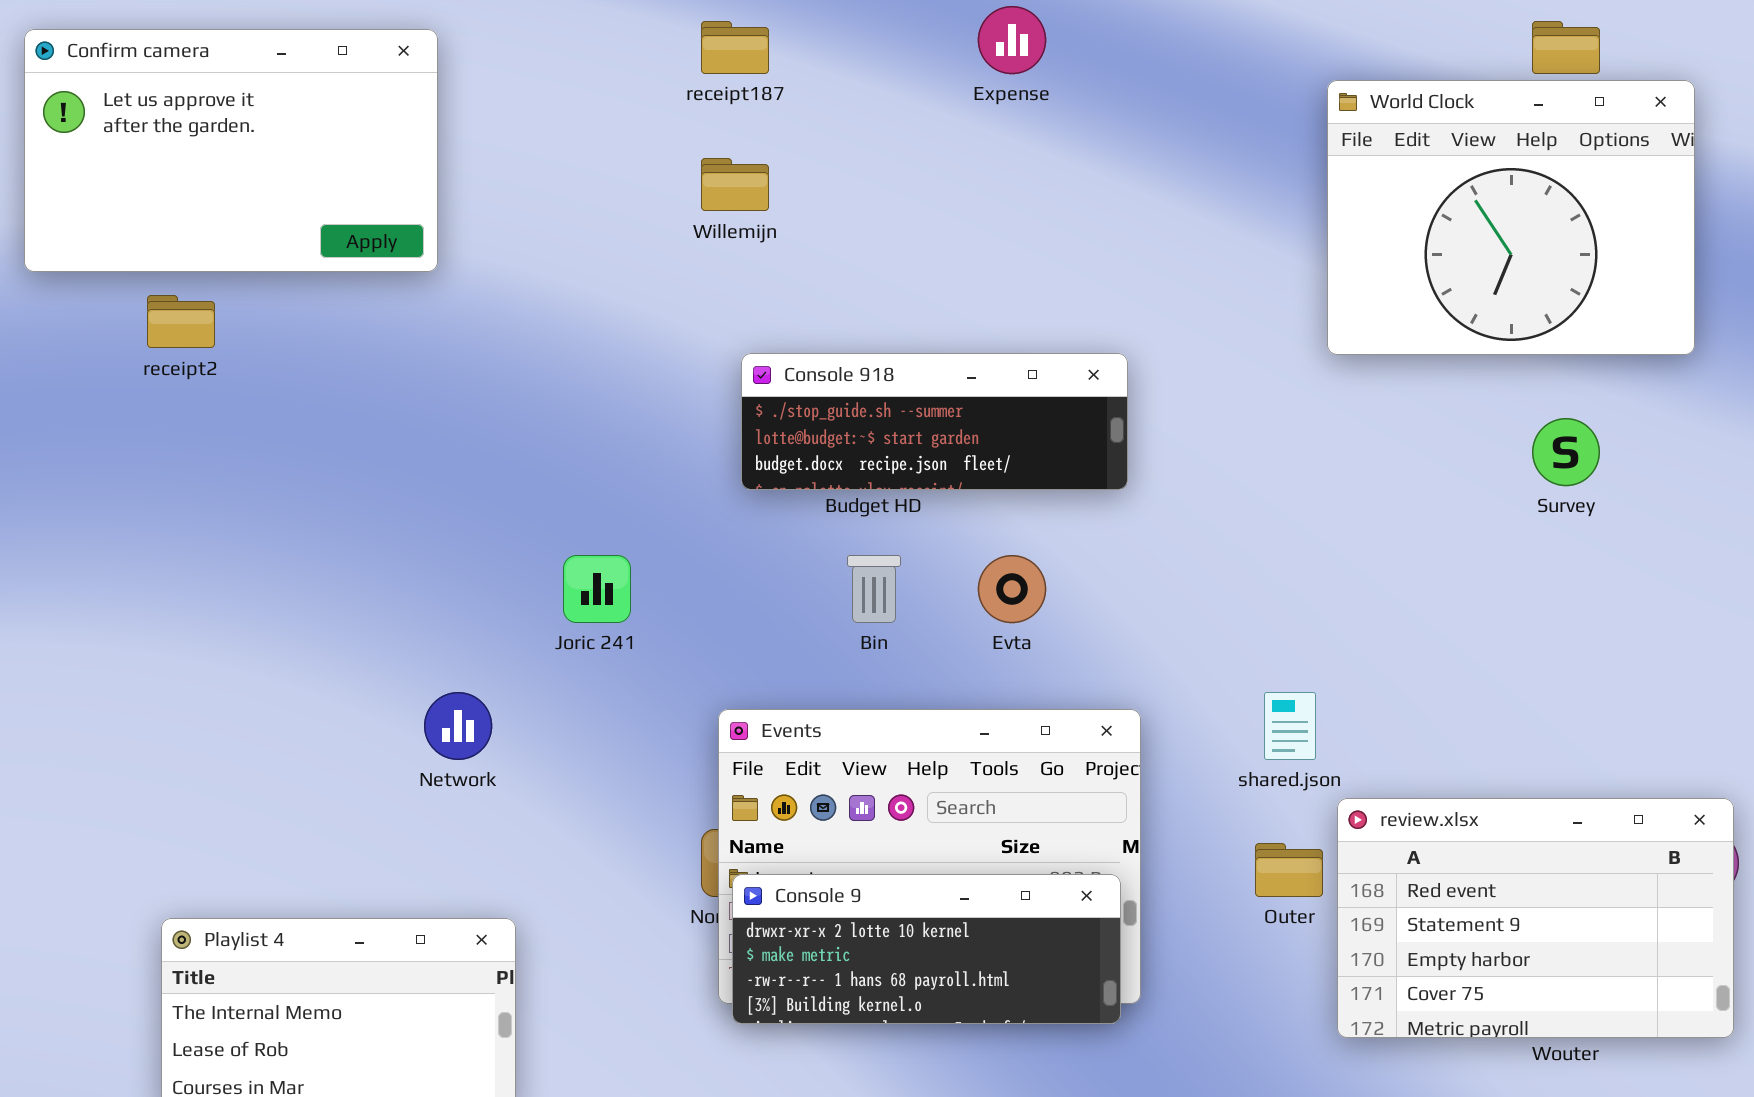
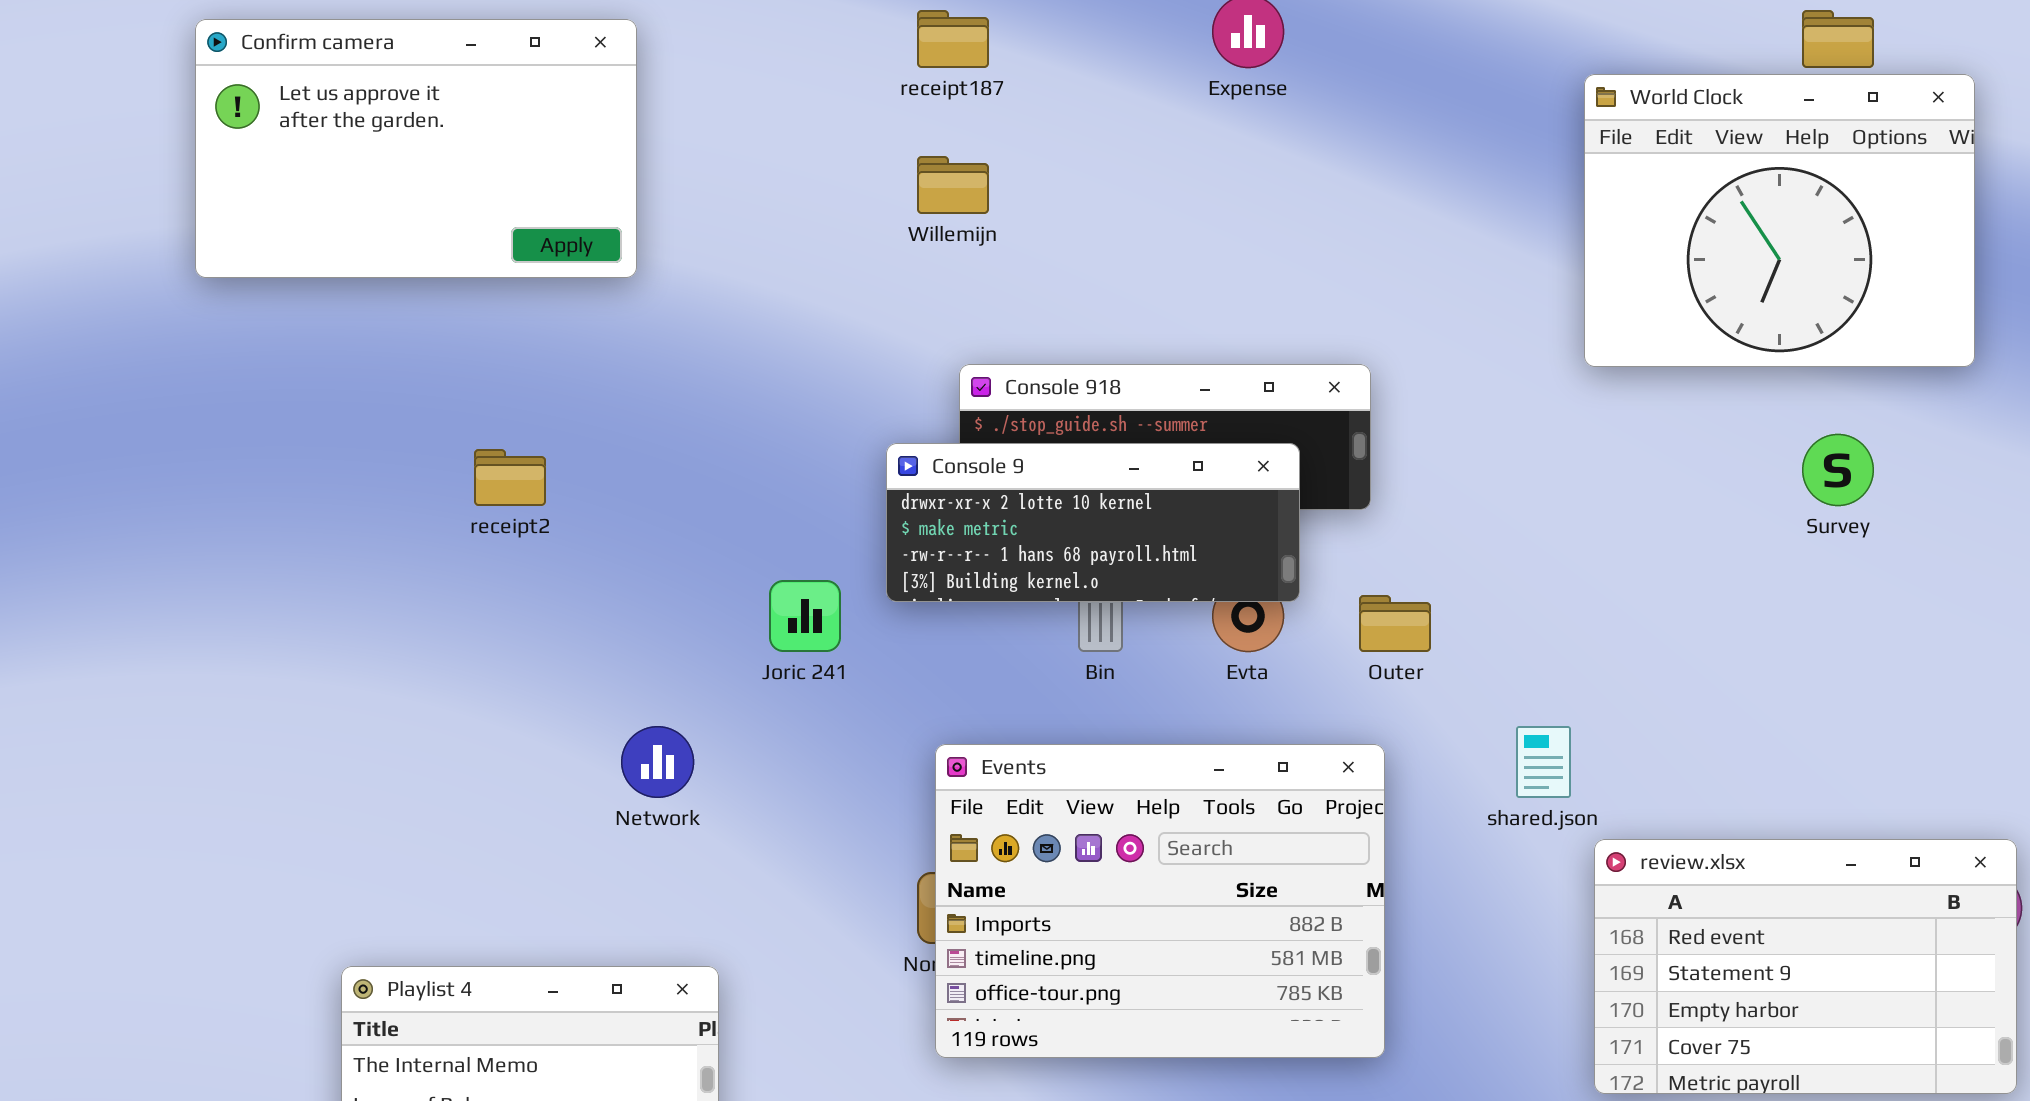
receipt2: [147,295,215,348] -> [474,449,546,506], moved
Outer: [1255,843,1323,897] -> [1359,595,1431,652], moved
Console 9: [732,874,1121,1024] -> [886,443,1300,602], moved

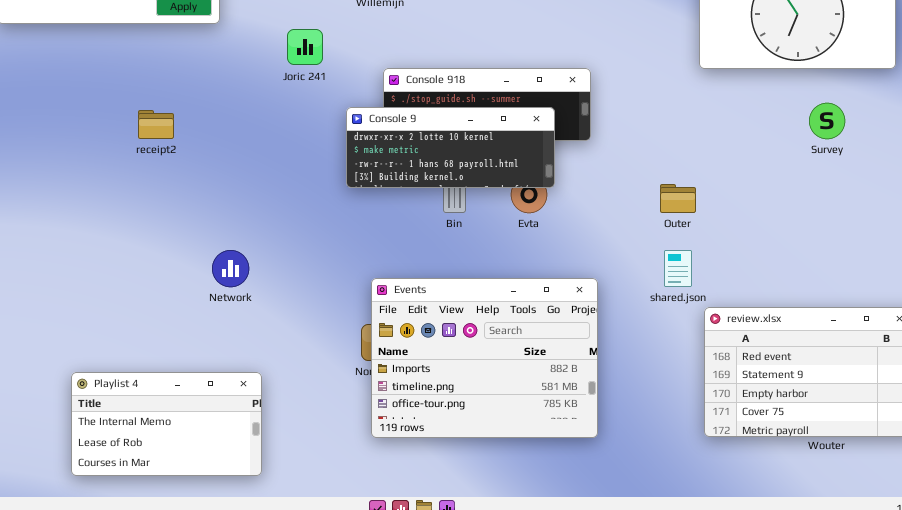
Joric 241: [769,580,841,652] -> [287,29,323,65], moved
Outer: [1359,595,1431,652] -> [660,184,696,213], moved
Events: [935,744,1385,1058] -> [371,278,598,438], moved

